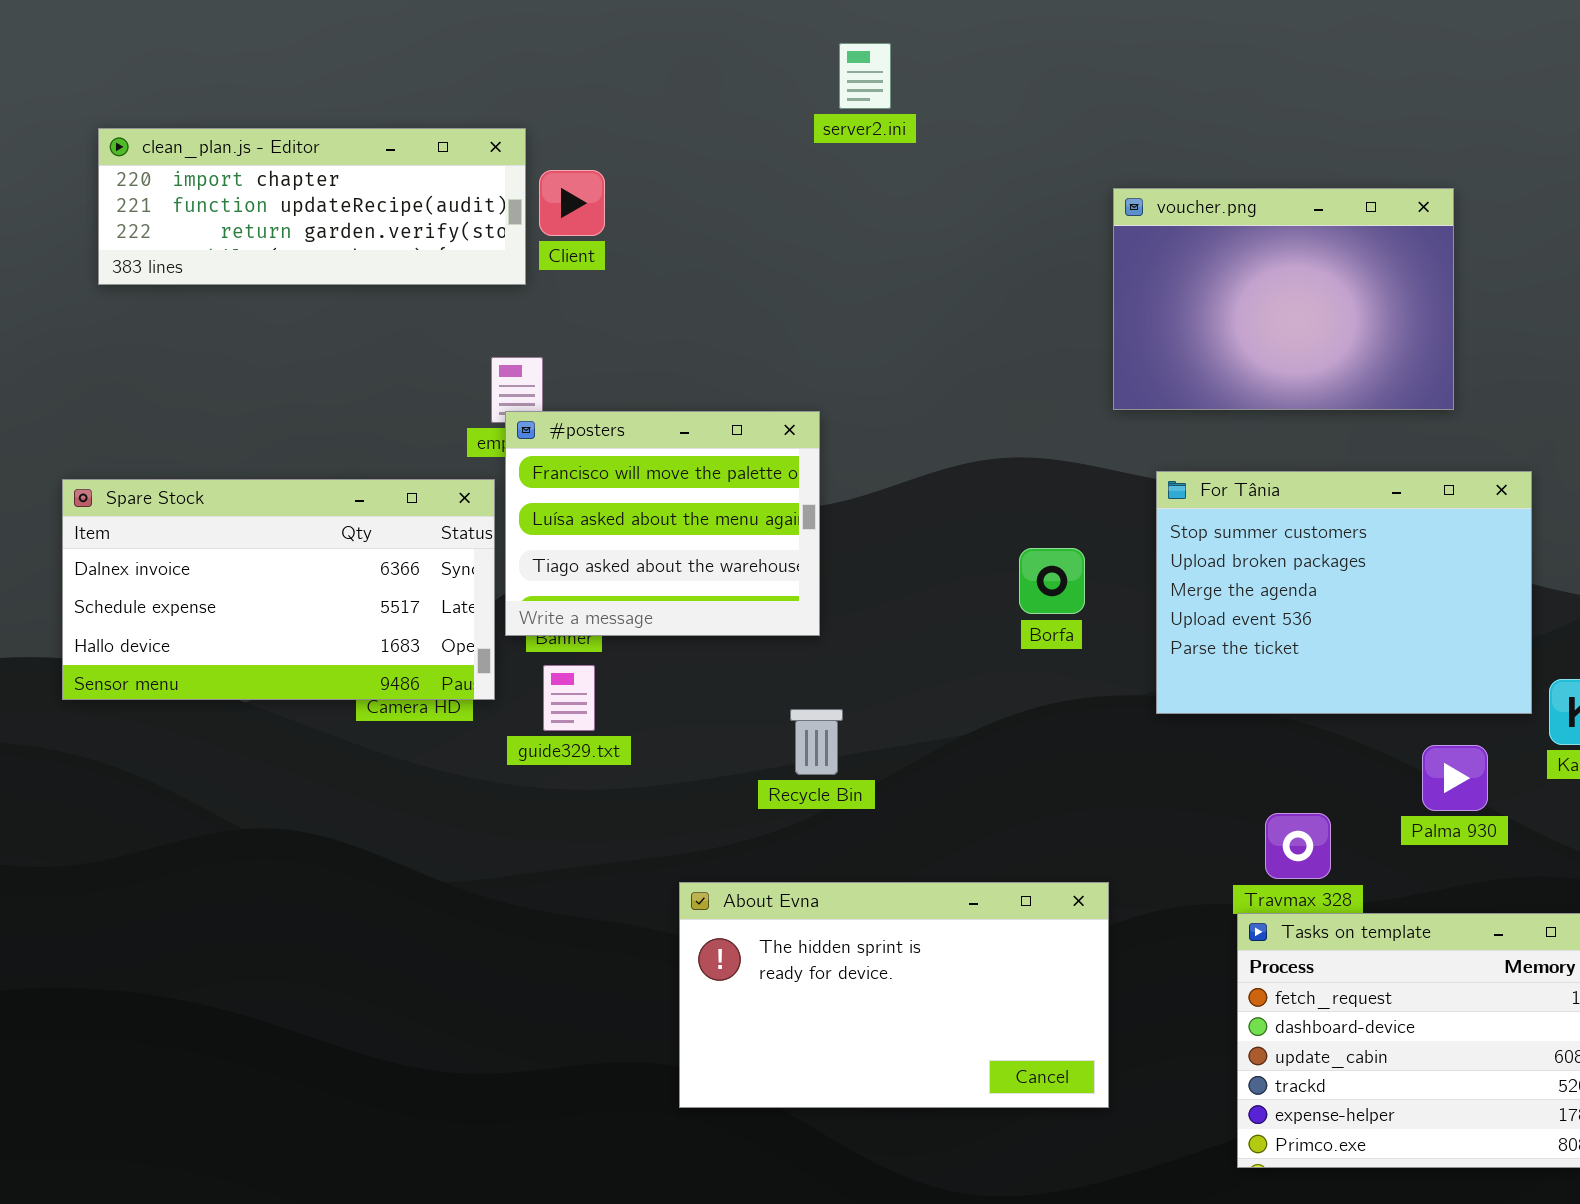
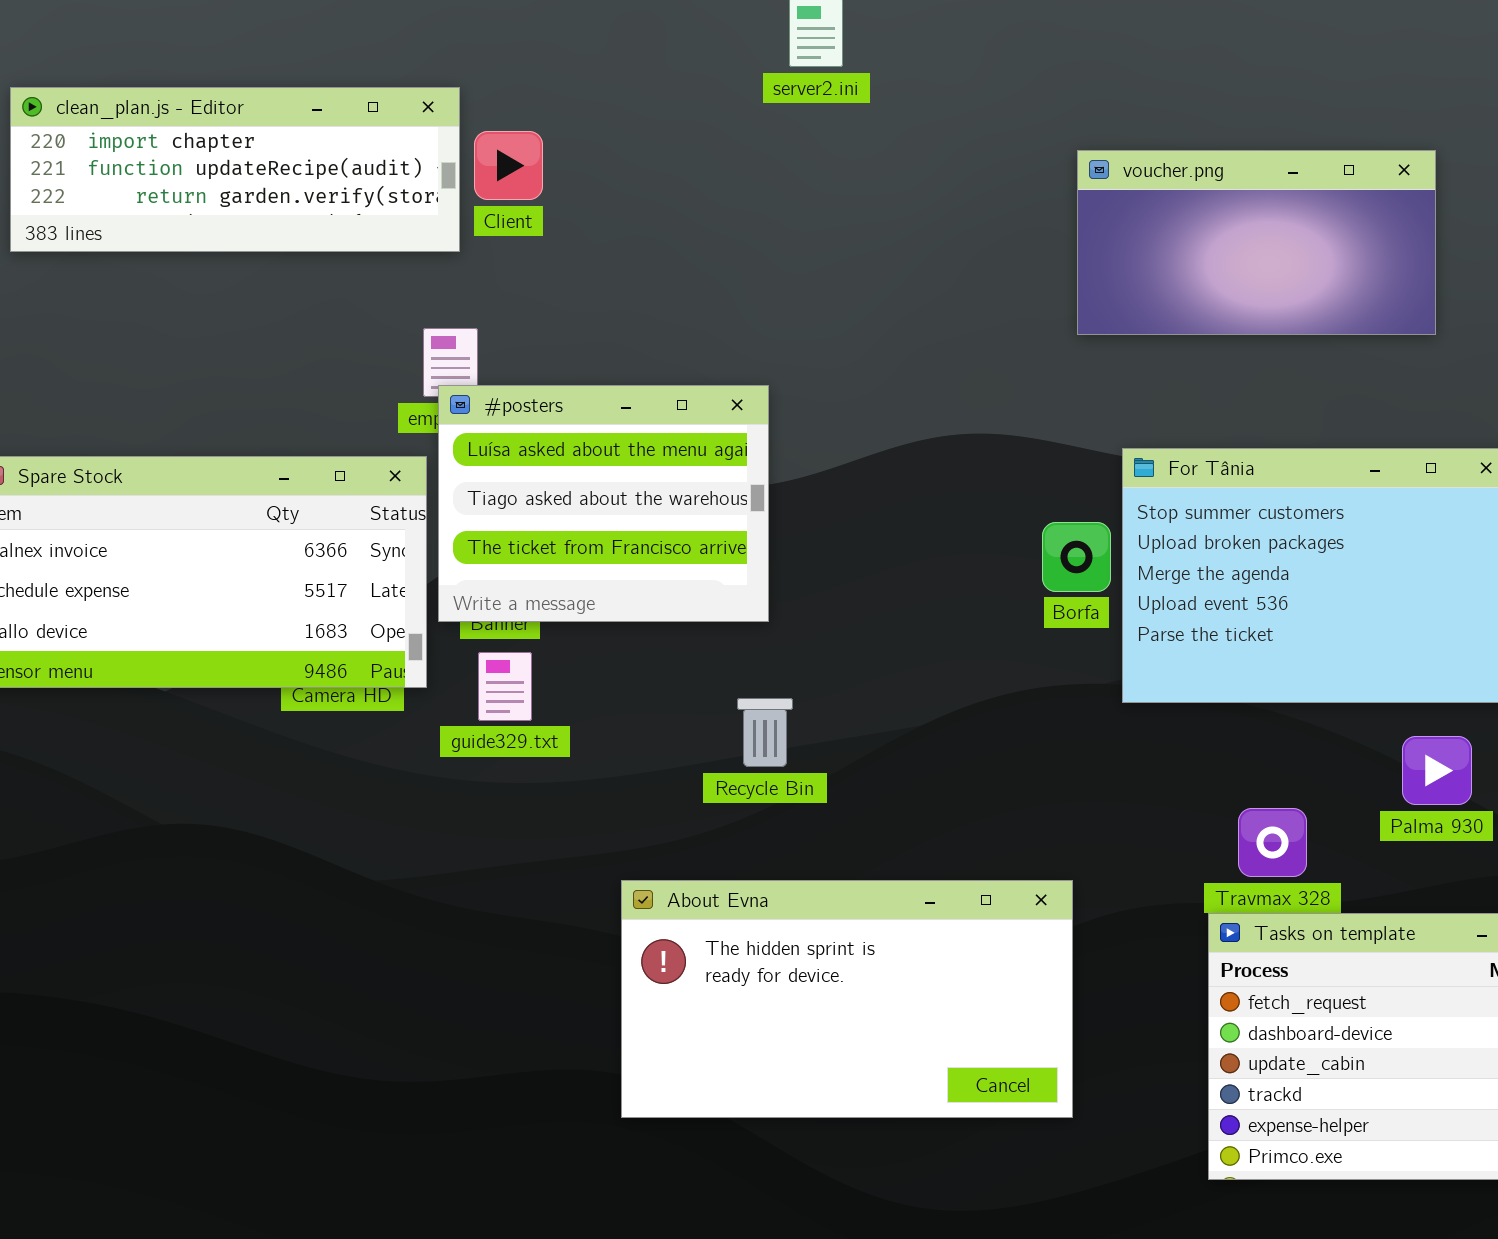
voucher.png: [1113,188,1454,410] -> [1077,150,1436,335], resized
#posters: [505,411,820,636] -> [438,385,769,622], scrolled down 1 row
Borfa: [1019,548,1085,614] -> [1042,522,1111,592], moved

